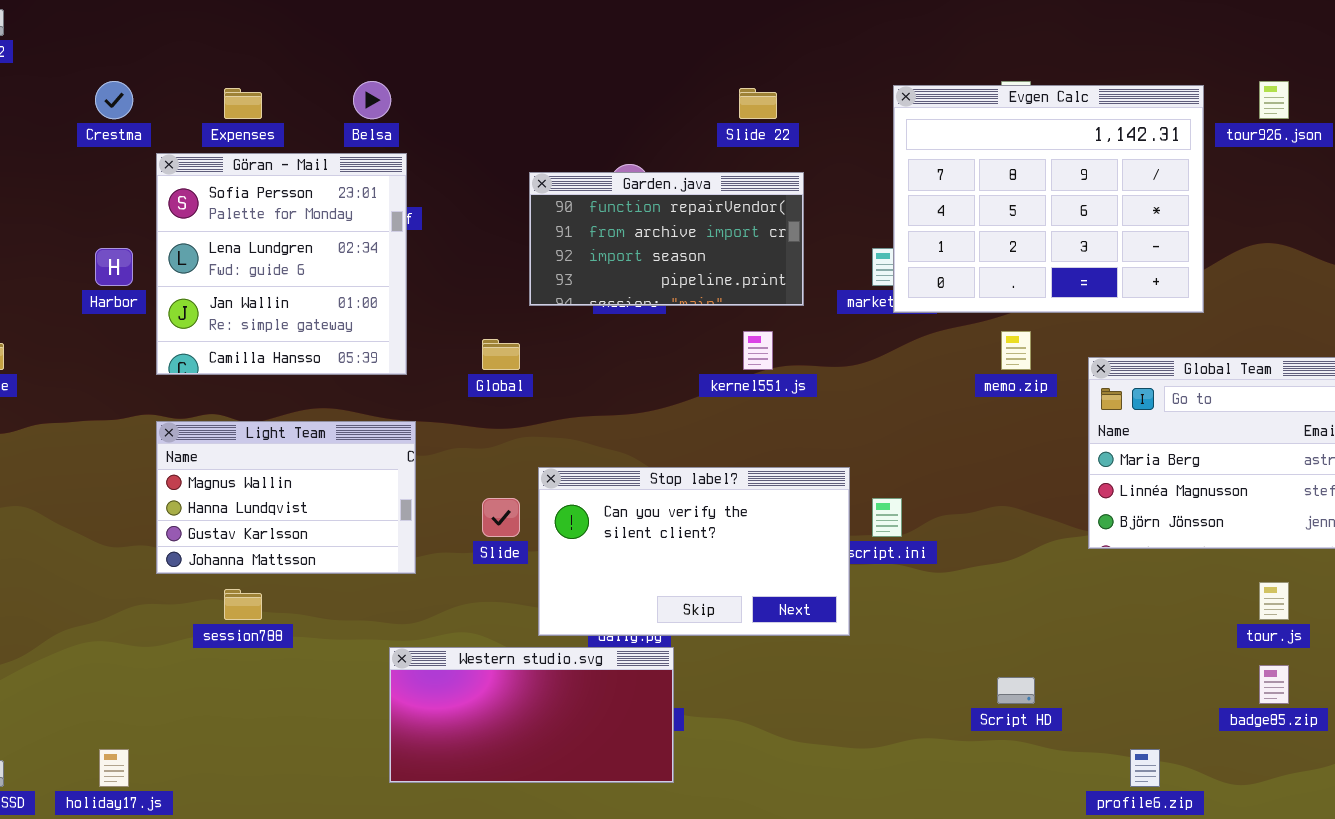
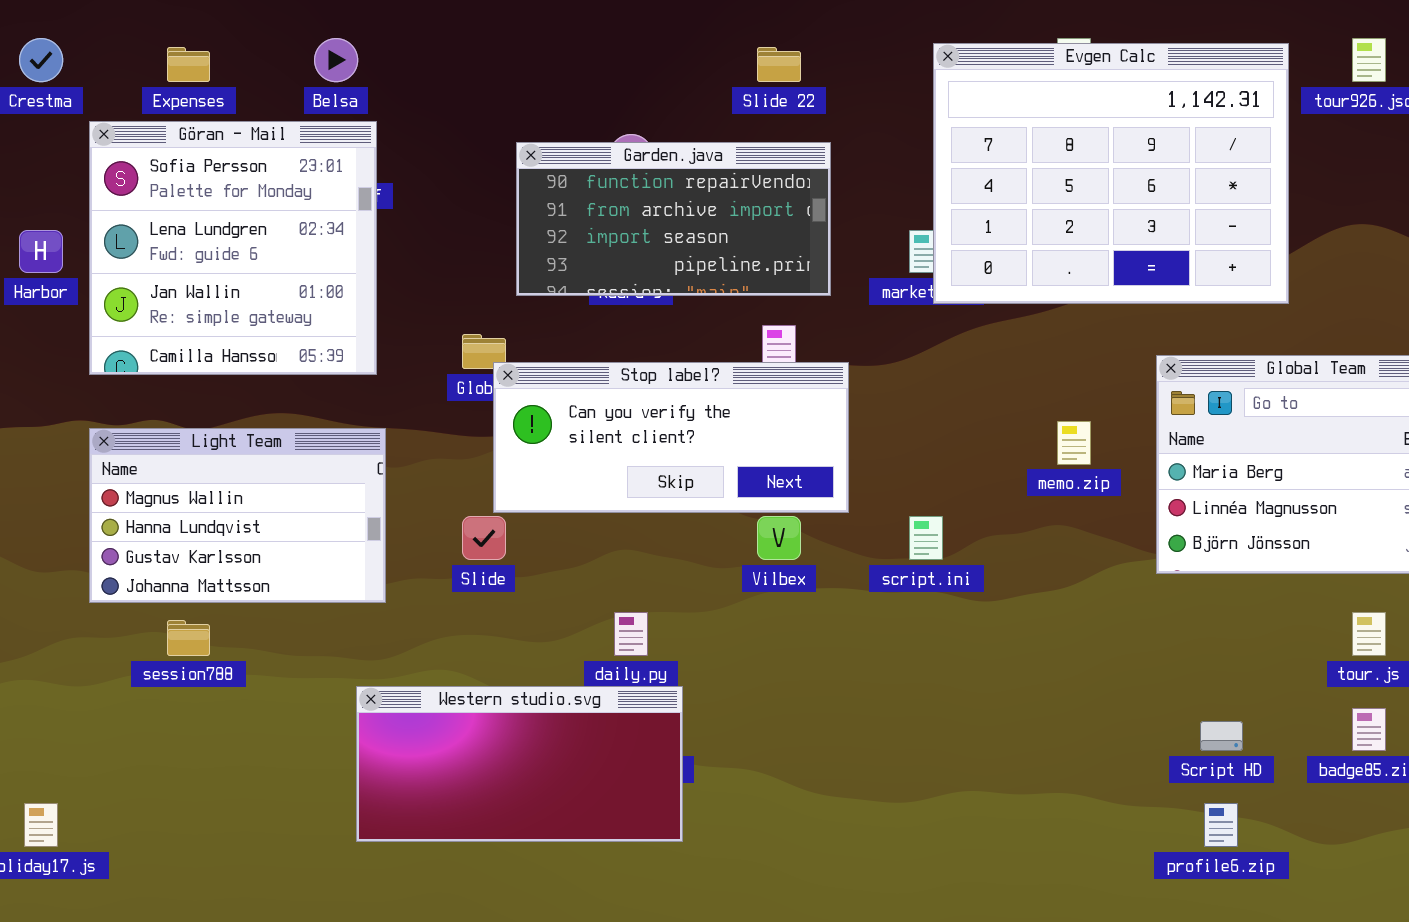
memo.zip: [1001,331,1031,370] -> [1057,421,1091,465], moved
Stop label?: [538,467,850,636] -> [493,362,849,513], moved, resized
Script HD: [997,677,1035,704] -> [1200,721,1243,751], moved

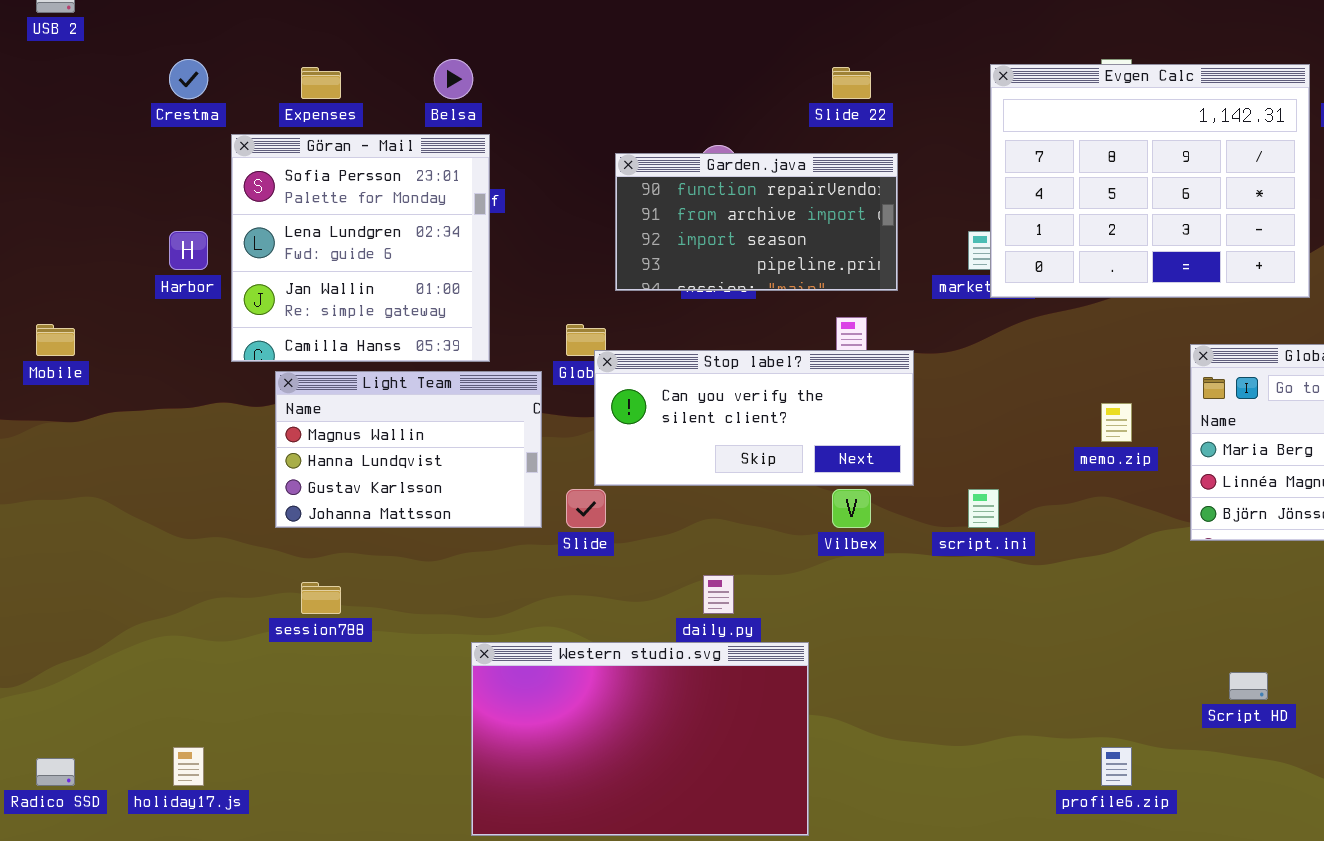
Light Team: [89,428,386,603] -> [275,371,542,528], moved
Western studio.svg: [356,686,683,842] -> [471,642,809,836], resized
profile6.zip: [1204,803,1238,847] -> [1101,747,1132,786], moved

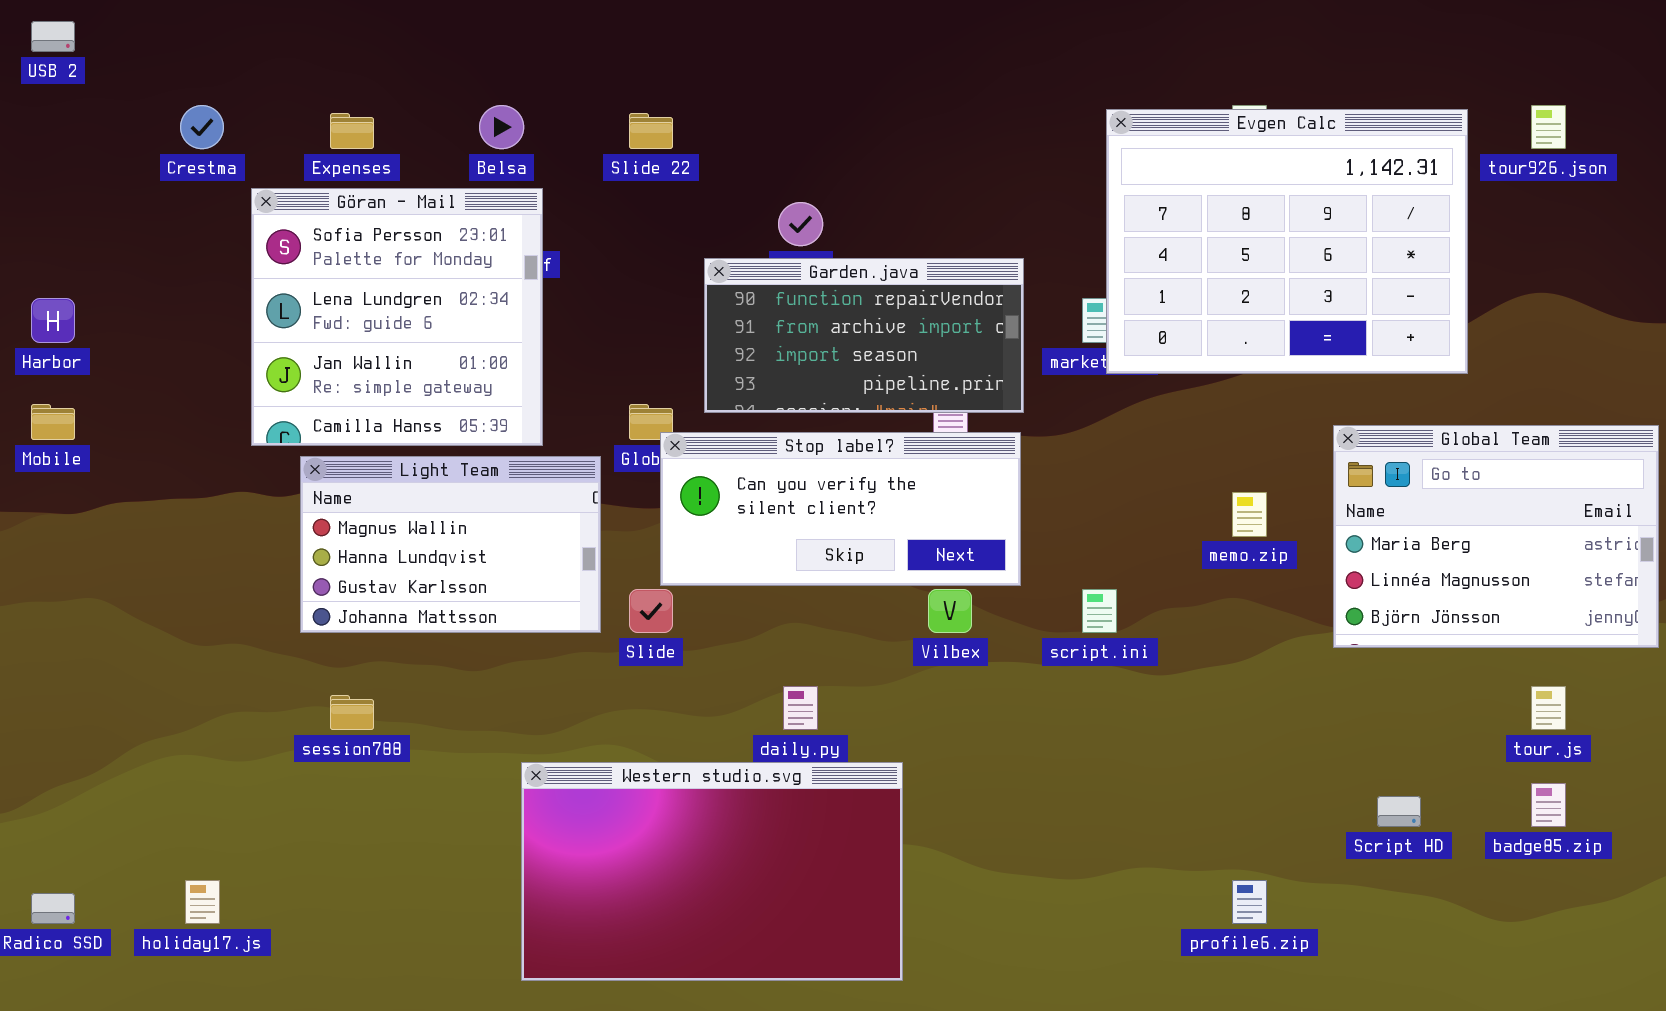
Slide 22: [832,67,871,99] -> [629,113,673,149], moved
Garden.java: [615,153,898,291] -> [704,258,1024,413], moved
Harbor: [169,231,208,270] -> [31,298,75,343], moved

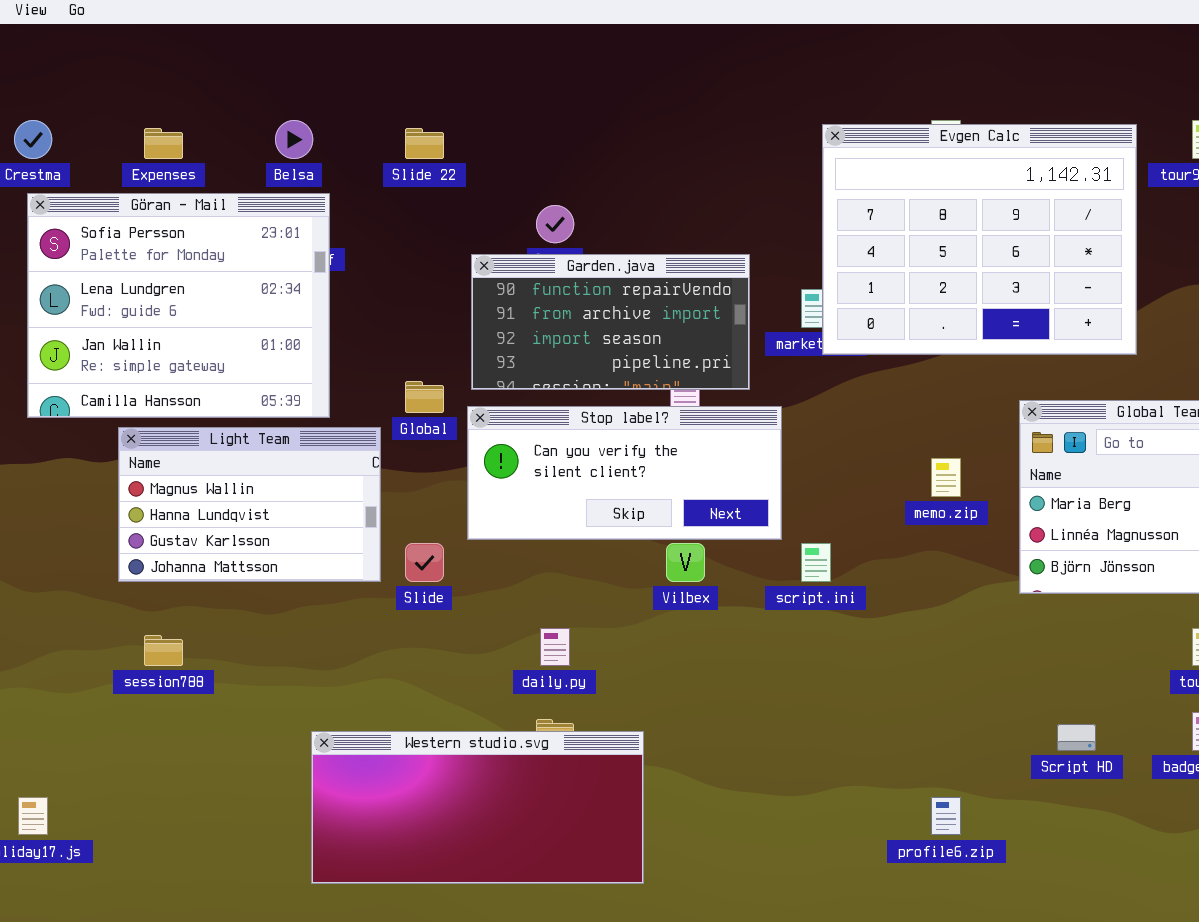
Göran - Mail: [251,188,543,446] -> [27,193,330,418], resized
Stop label?: [660,432,1021,586] -> [467,406,782,540], moved
Western studio.svg: [521,762,903,981] -> [311,731,644,884], resized

